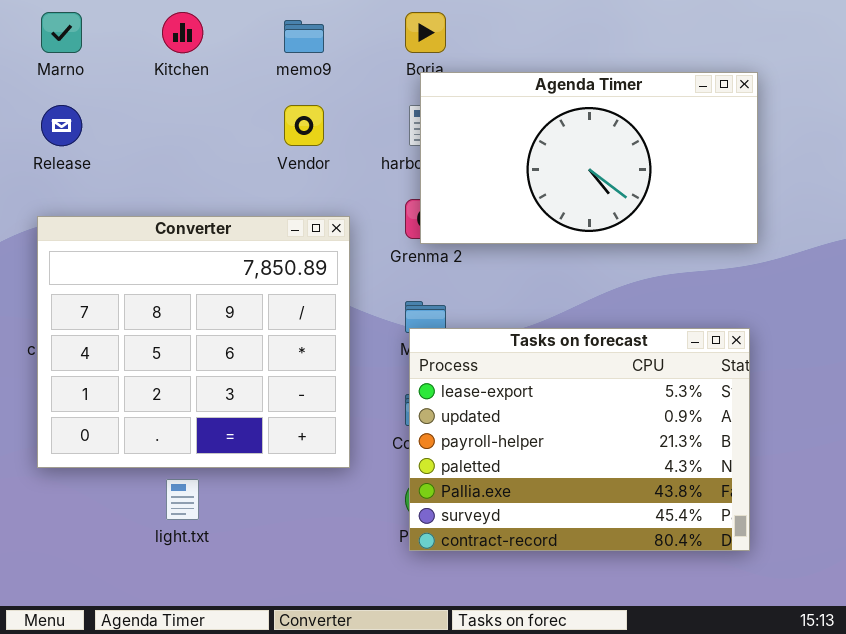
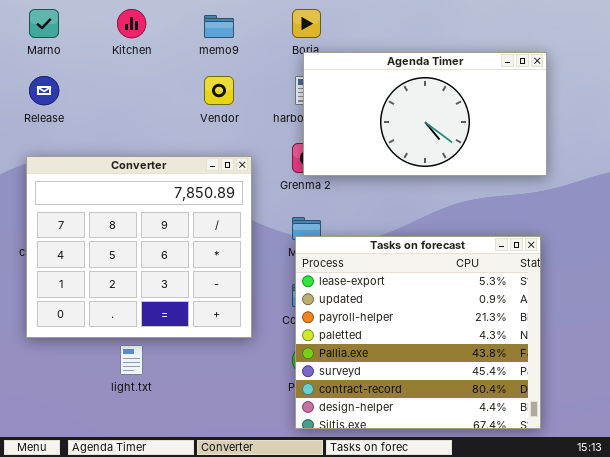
Tasks on forecast: [409,328,750,551] -> [295,236,541,429], resized

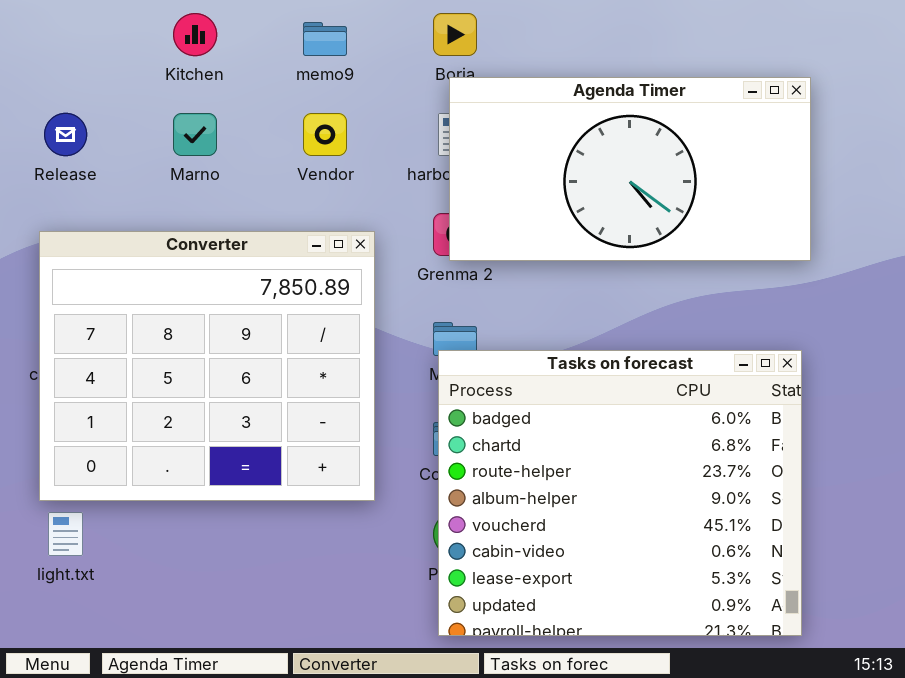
Marno: [29,9,59,38] -> [173,113,217,156], moved
Tasks on forecast: [295,236,541,429] -> [438,350,802,636], scrolled up 6 rows
light.txt: [120,345,143,375] -> [48,512,83,556], moved

